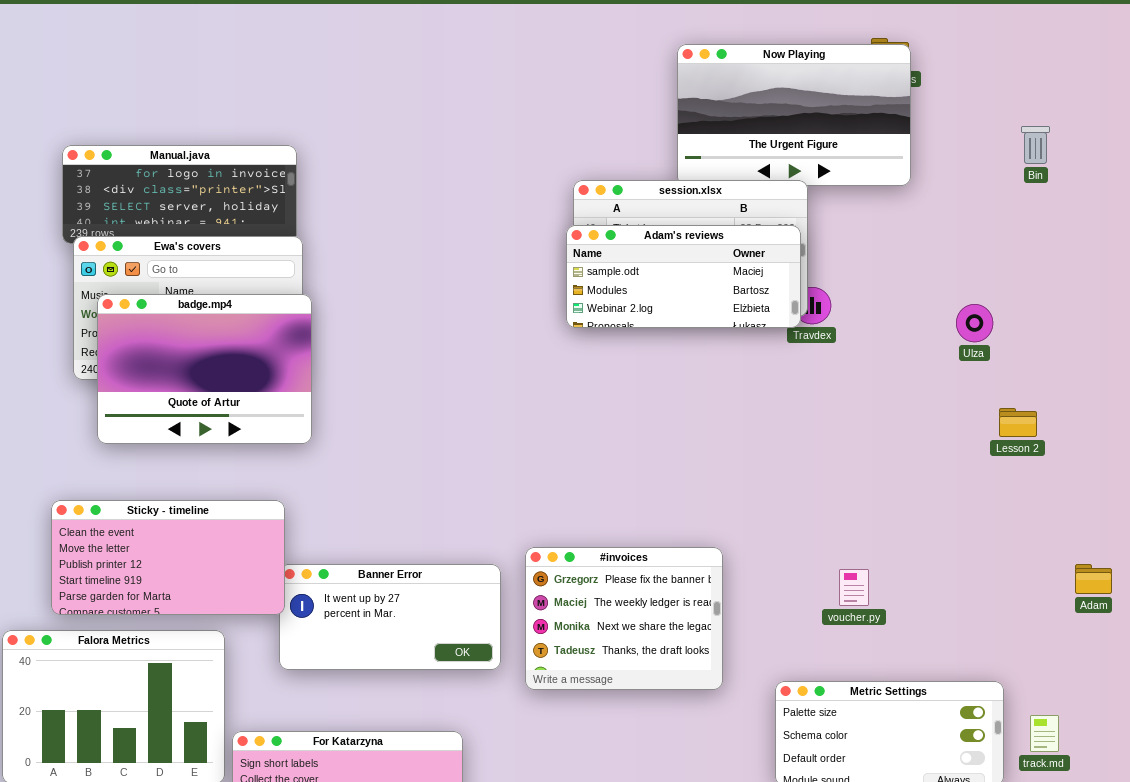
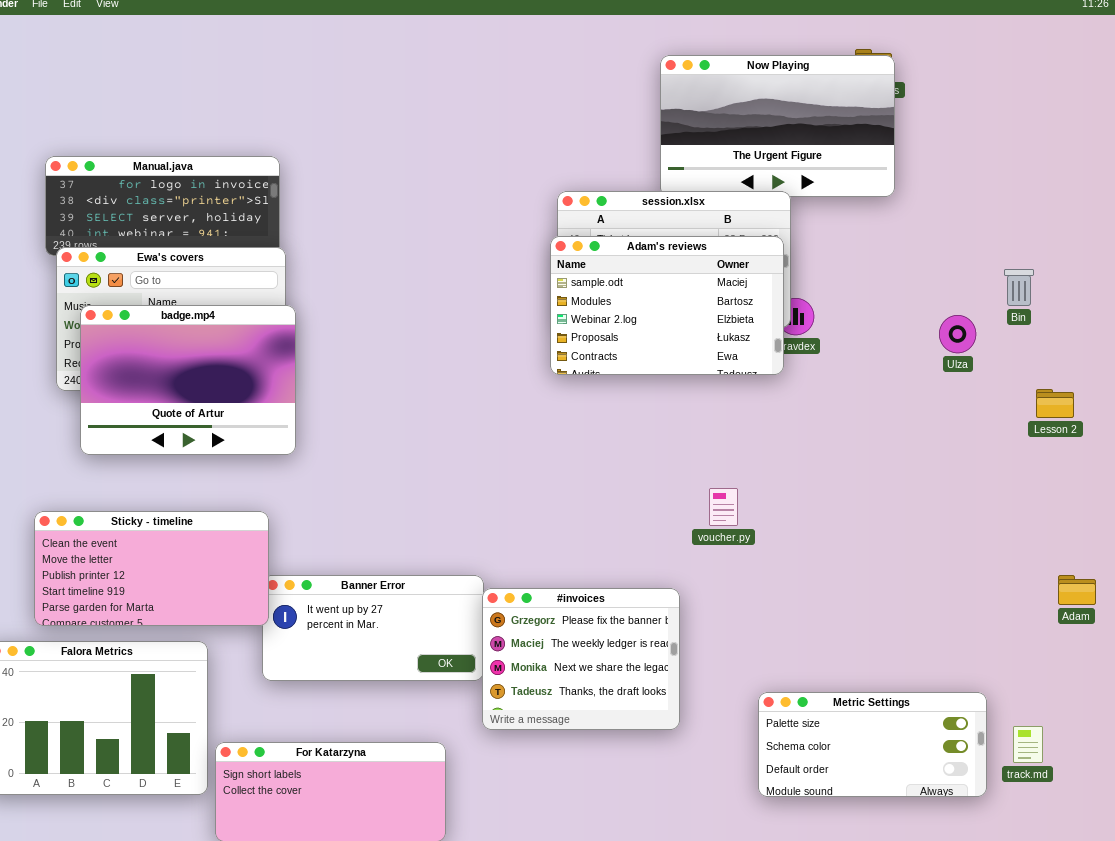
Bin: [1021,126,1050,164] -> [1004,269,1034,306], moved
Adam's reviews: [566,225,801,328] -> [550,236,784,375], resized
Lesson 2: [999,408,1037,437] -> [1036,389,1074,418], moved
#invoices: [525,547,723,690] -> [482,588,680,730], moved
voucher.py: [839,569,869,606] -> [709,488,738,526], moved

